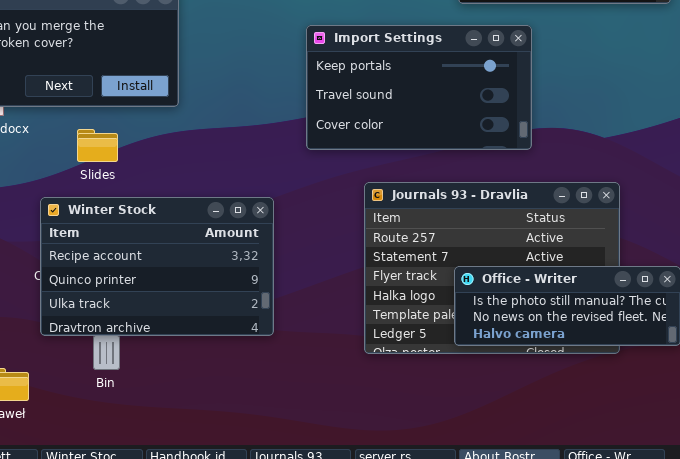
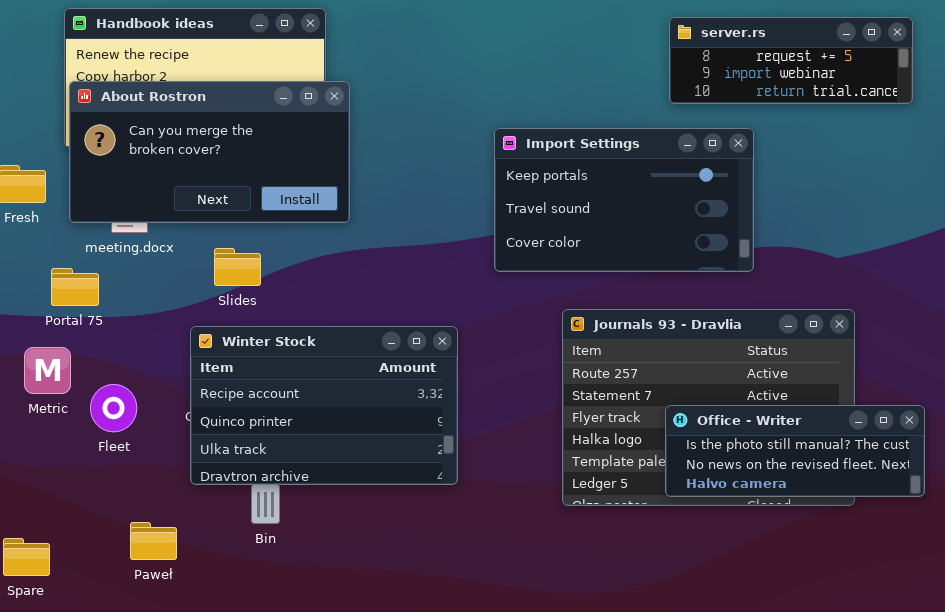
Slides: [77,129,118,162] -> [214,248,261,286], moved

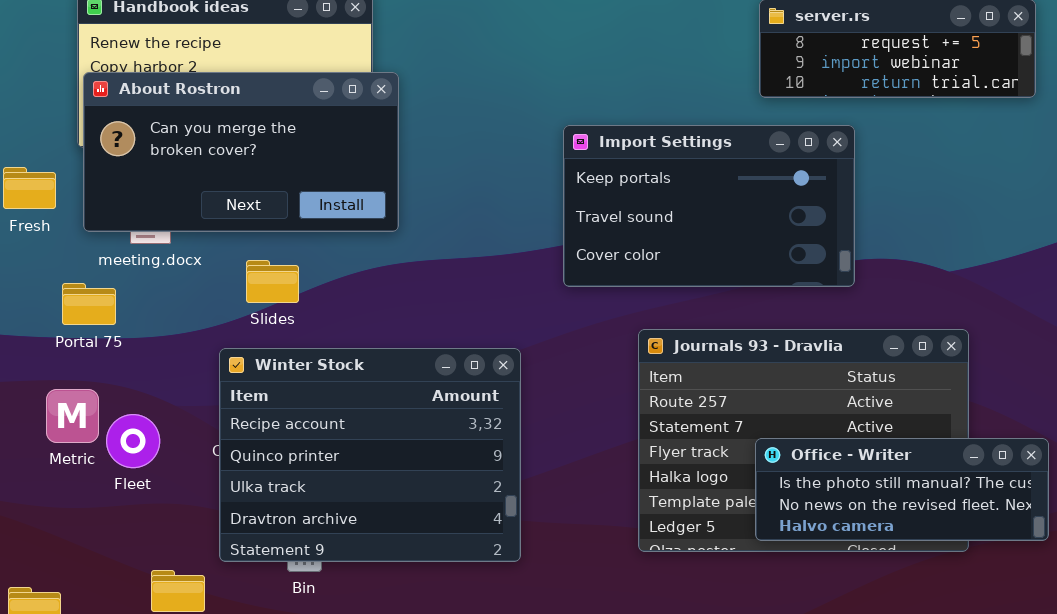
Winter Stock: [190,326,458,485] -> [219,348,521,562], resized
Metric: [24,347,71,394] -> [46,389,99,443], moved

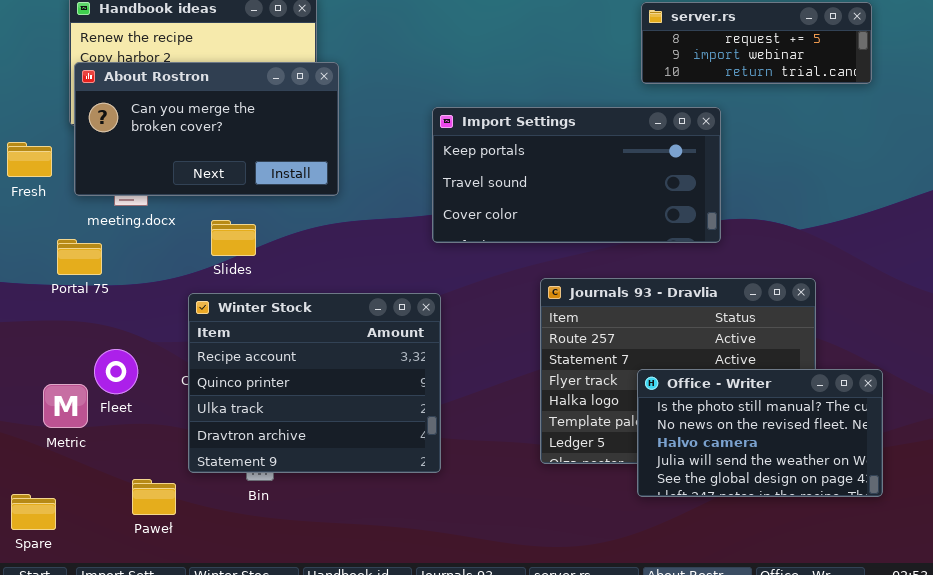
Import Settings: [563,125,855,287] -> [432,107,721,243], resized
Metric: [46,389,99,443] -> [43,384,88,428], moved
Office - Writer: [755,438,1049,541] -> [637,369,883,497], resized

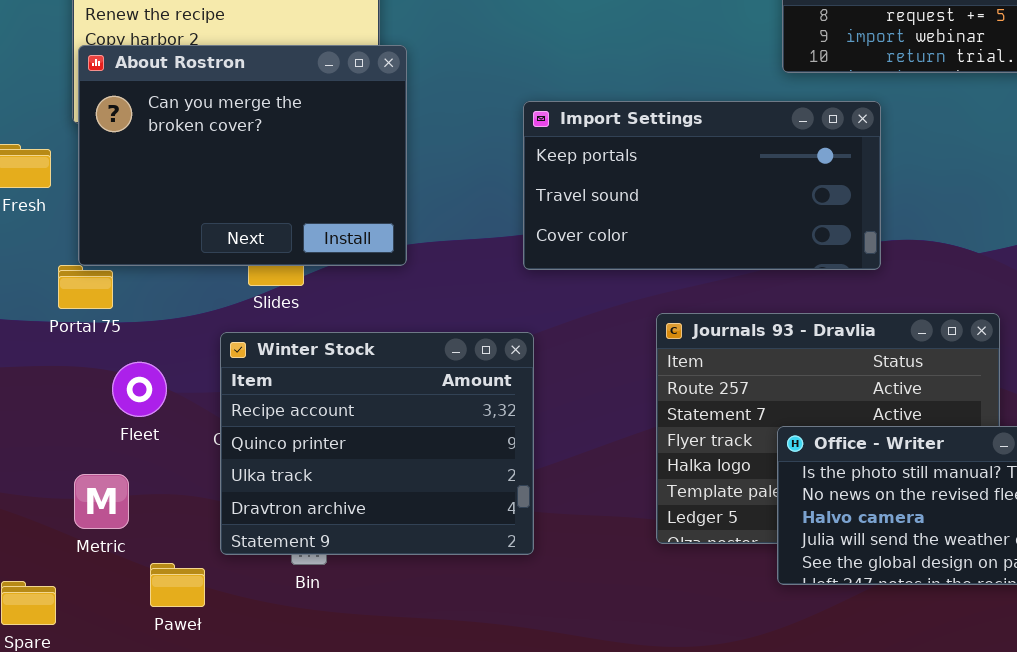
About Rostron: [74,62,339,196] -> [78,45,407,266], resized
Fleet: [94,349,138,394] -> [112,362,167,417], moved
Metric: [43,384,88,428] -> [74,474,129,529], moved

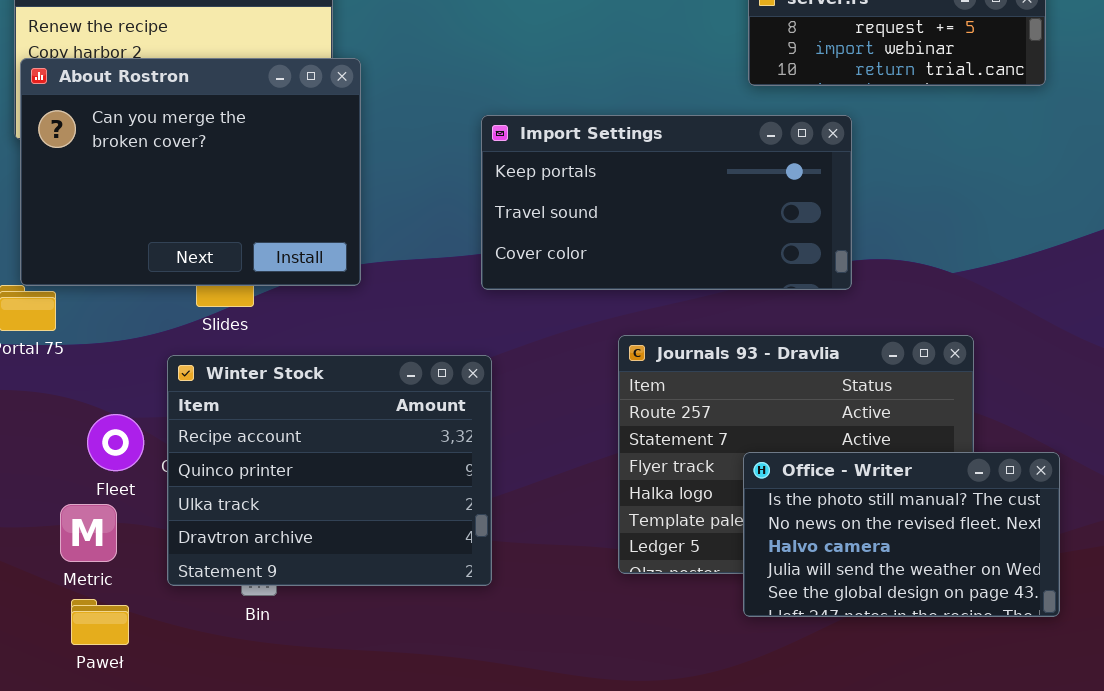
Fleet: [112,362,167,417] -> [87,414,144,471], moved
Metric: [74,474,129,529] -> [60,504,117,562], moved
Paweł: [150,563,205,607] -> [71,599,129,645], moved

